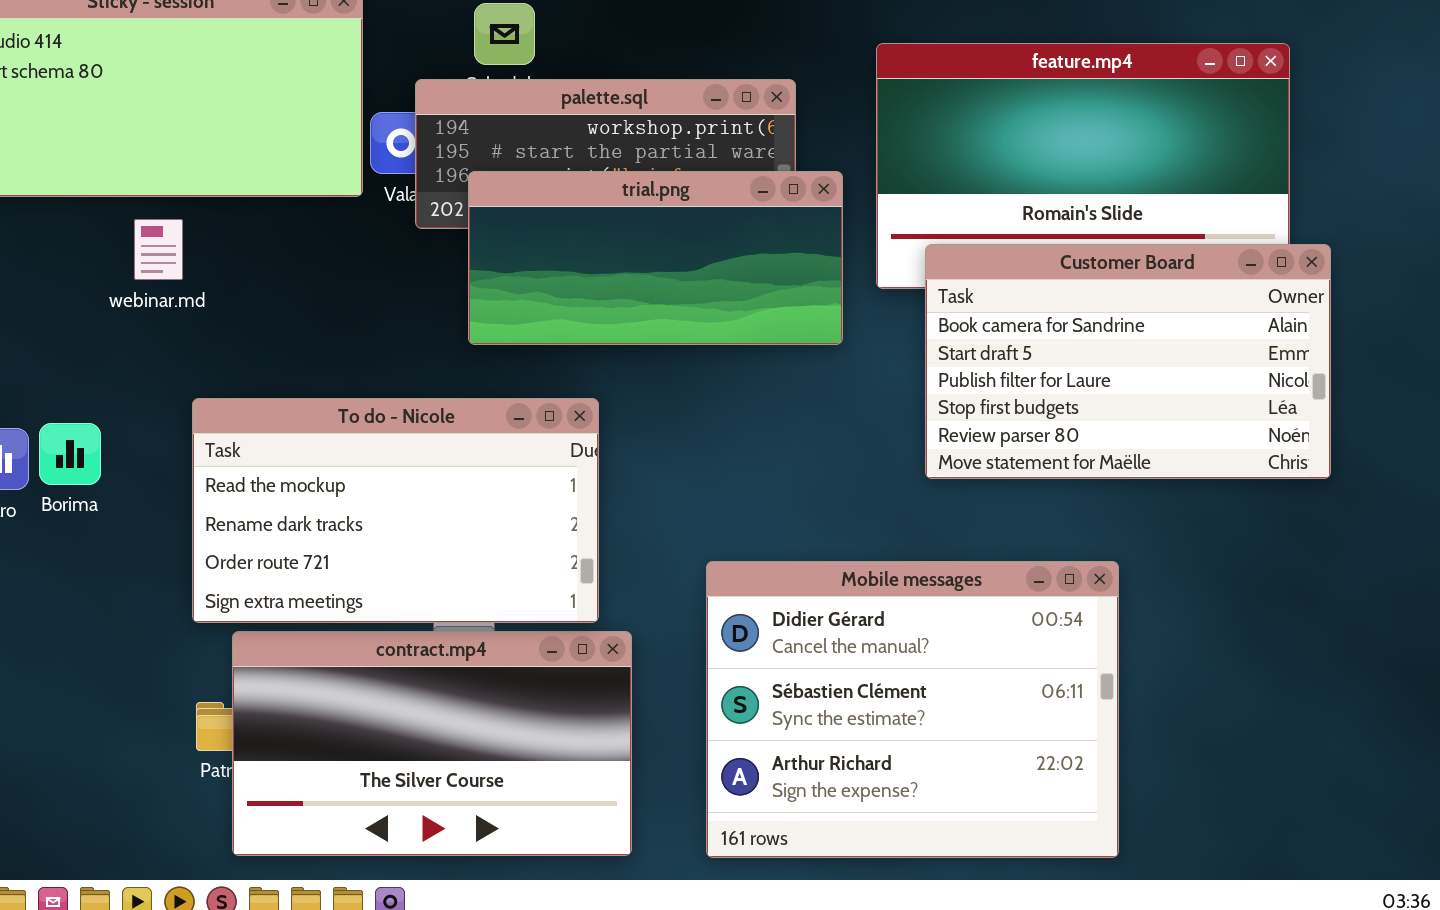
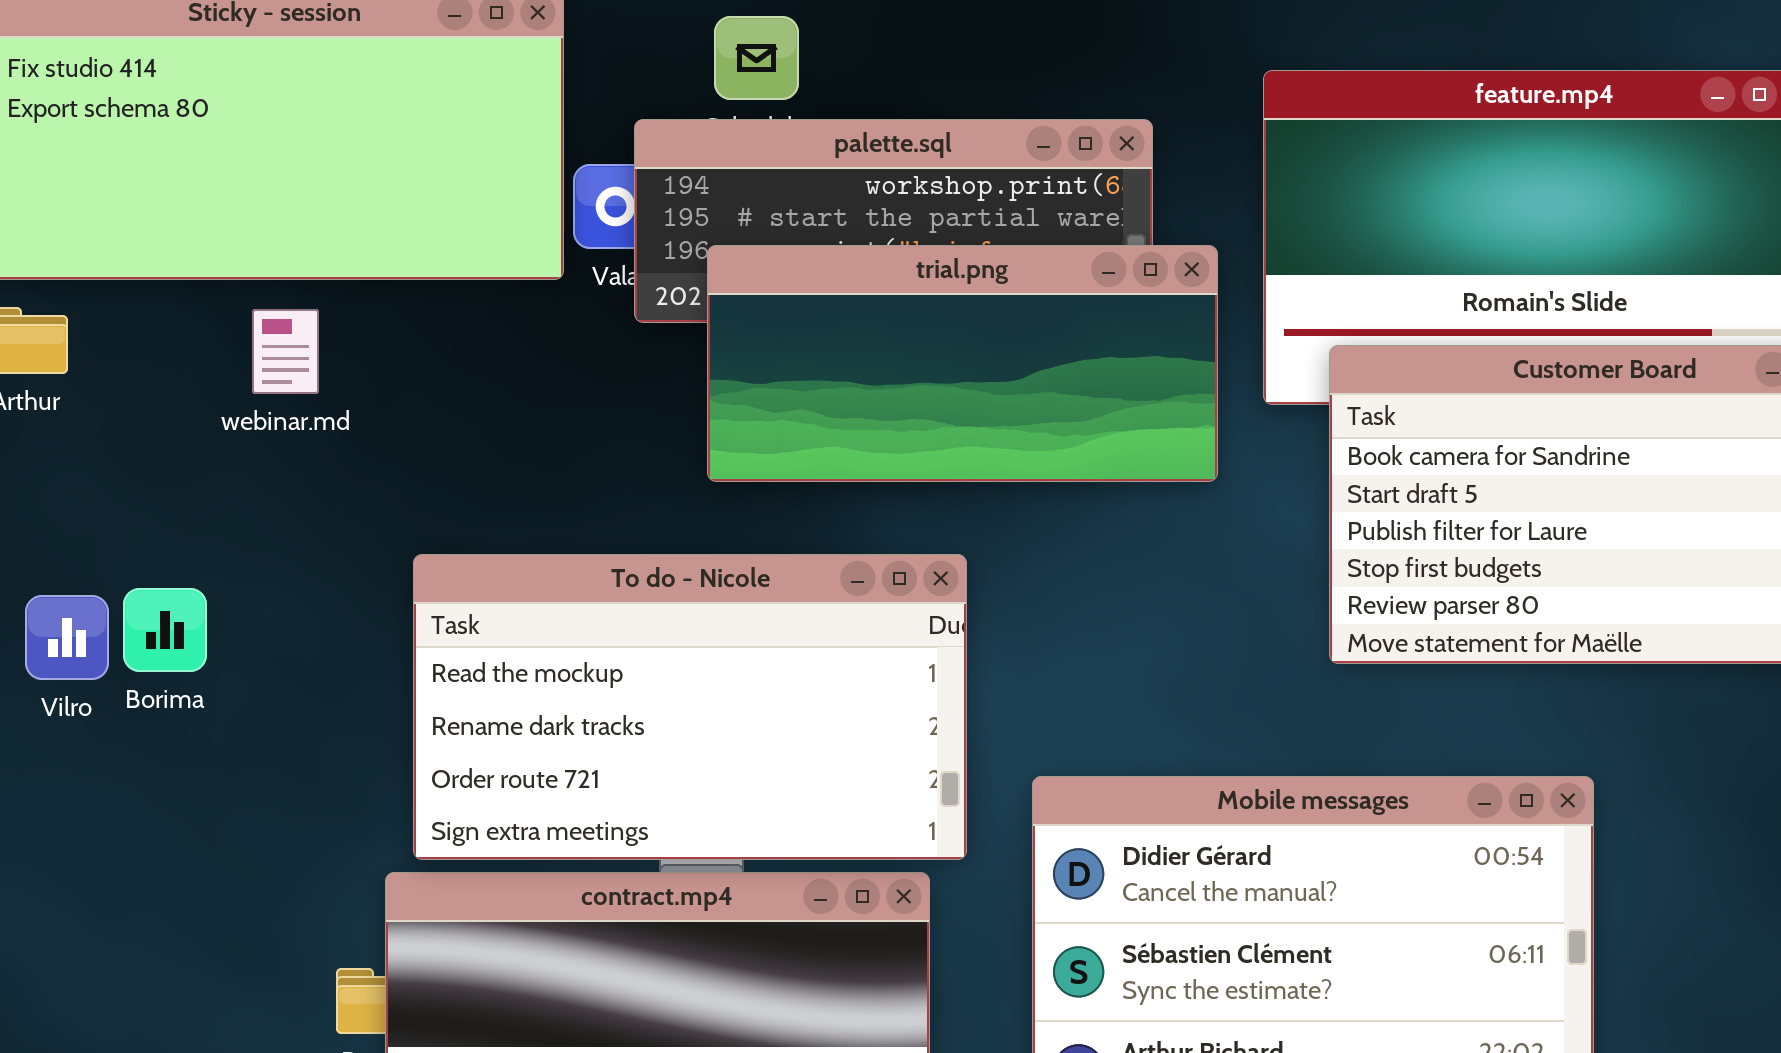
To do - Nicole: [192,398,599,623] -> [413,554,967,860], moved

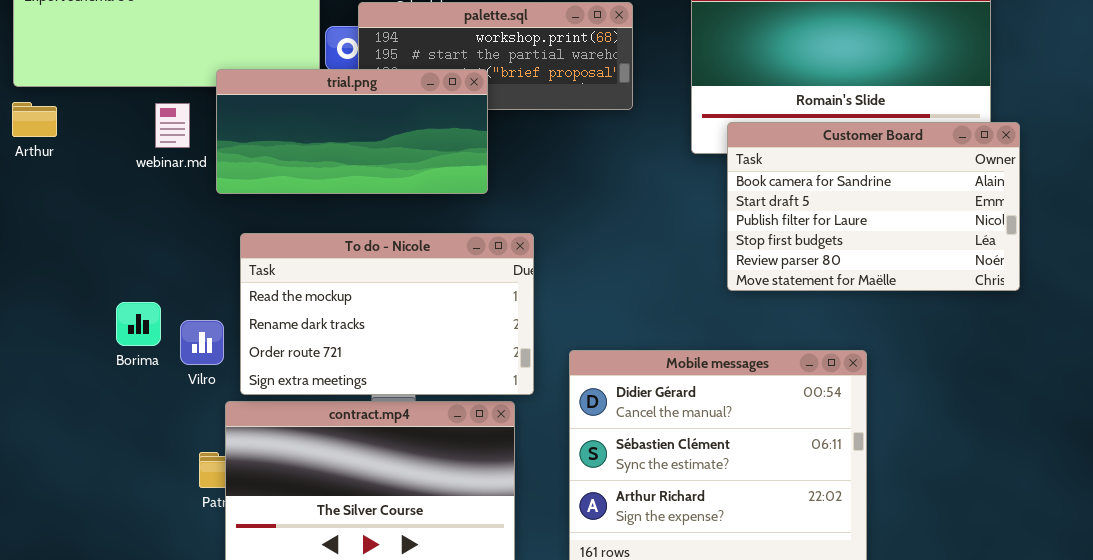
trial.png: [707,245,1218,482] -> [216,69,488,194], moved
Borima: [123,588,207,672] -> [116,302,161,346], moved
Vilro: [25,595,109,680] -> [180,320,224,365], moved

